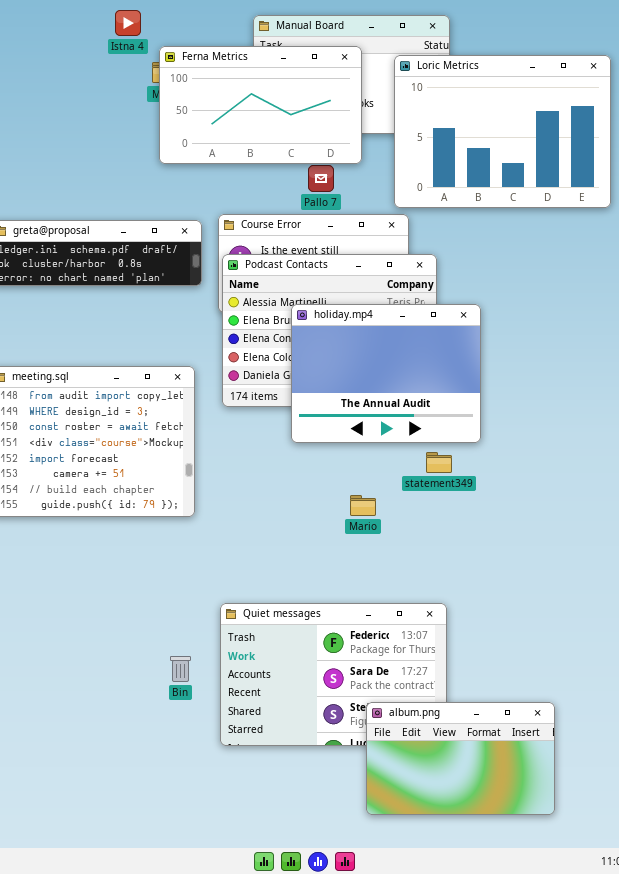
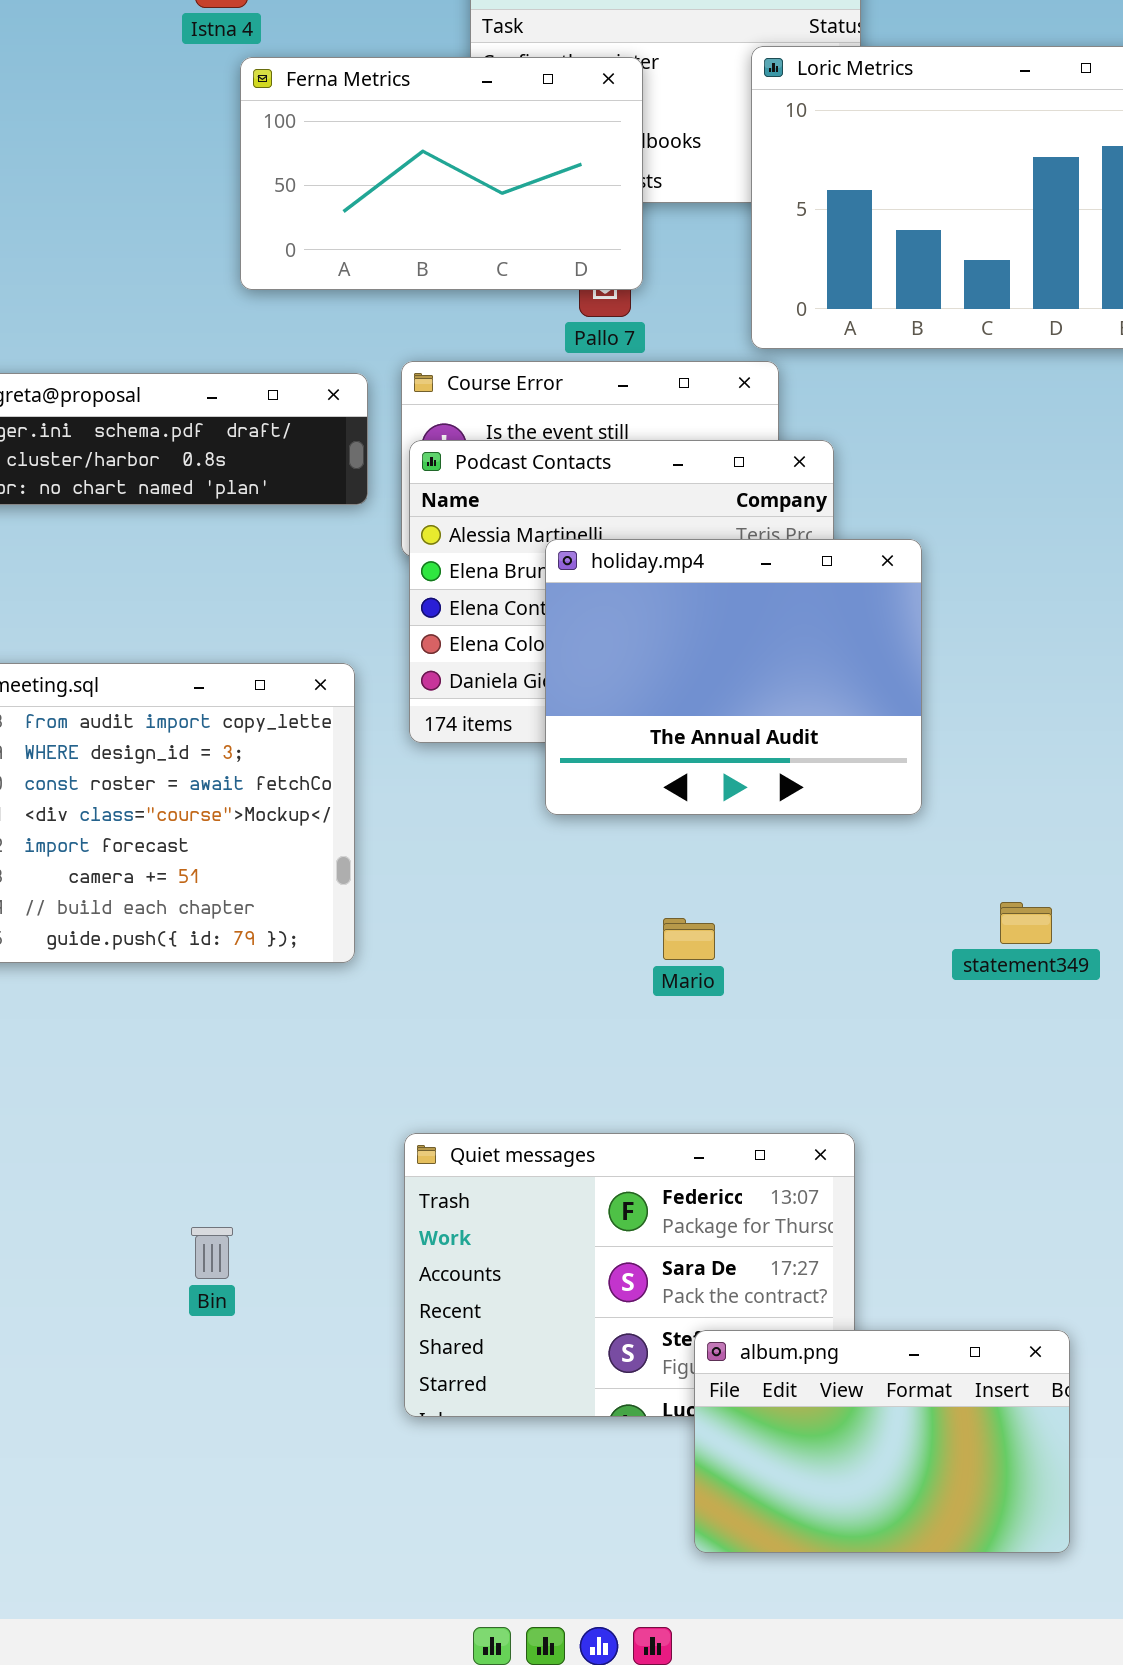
Ferna Metrics: [159,46,362,164] -> [240,57,643,290], moved
statement349: [426,452,452,473] -> [1000,902,1052,944], moved
Bin: [170,656,191,682] -> [191,1227,233,1279], moved

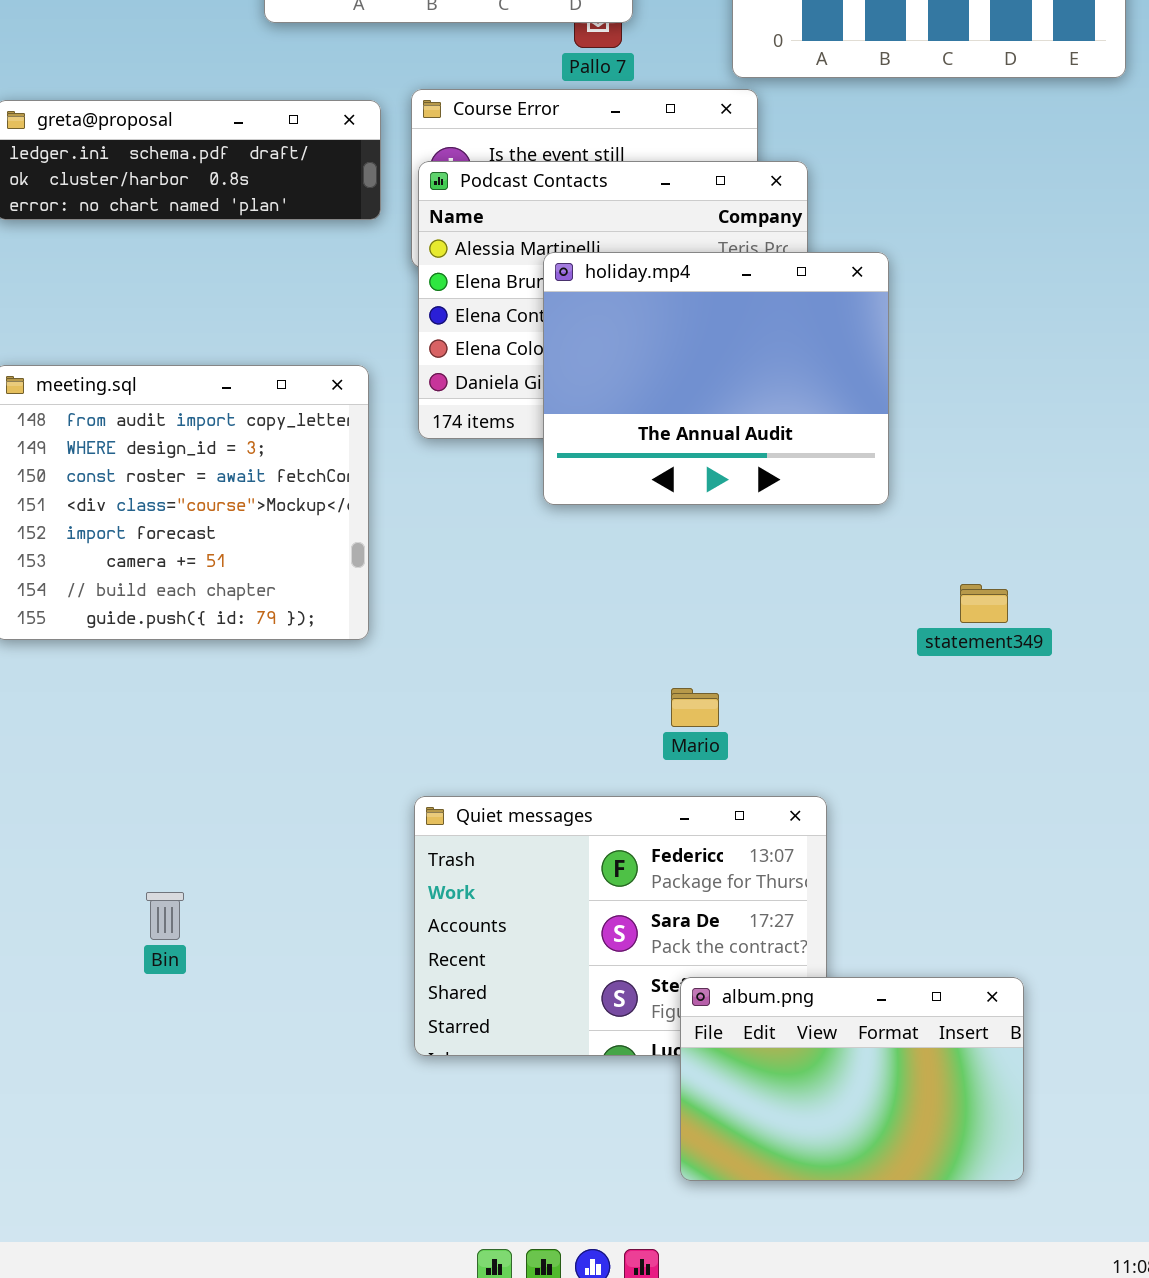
Mario: [663,918,715,960] -> [671,688,719,727], moved
Bin: [191,1227,233,1279] -> [146,892,184,940], moved

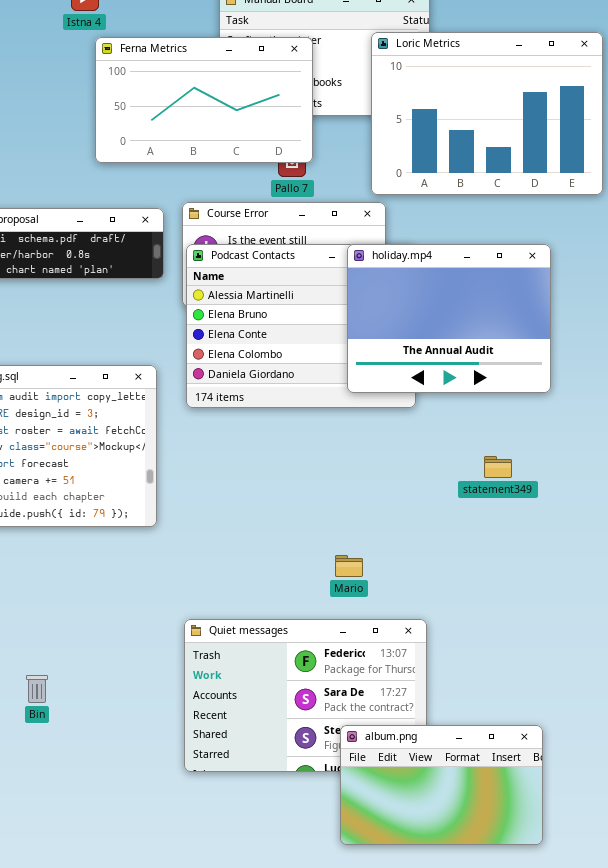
holiday.mp4: [543,252,889,505] -> [347,244,551,393], moved
statement349: [960,584,1008,623] -> [484,456,512,478], moved

